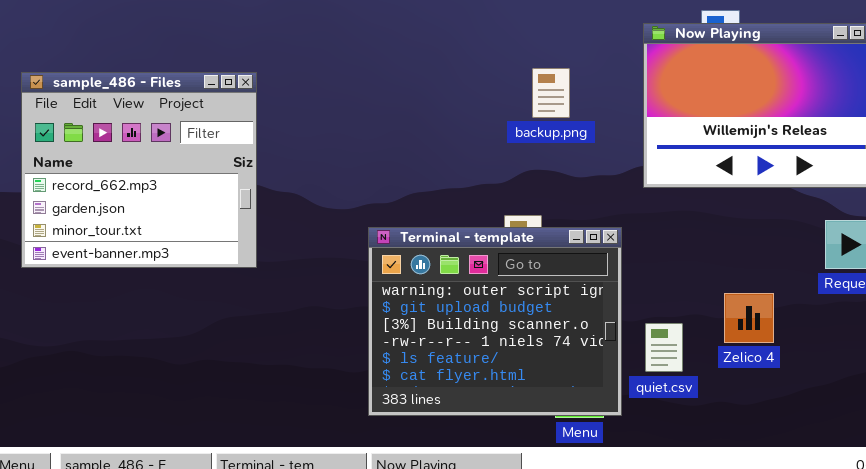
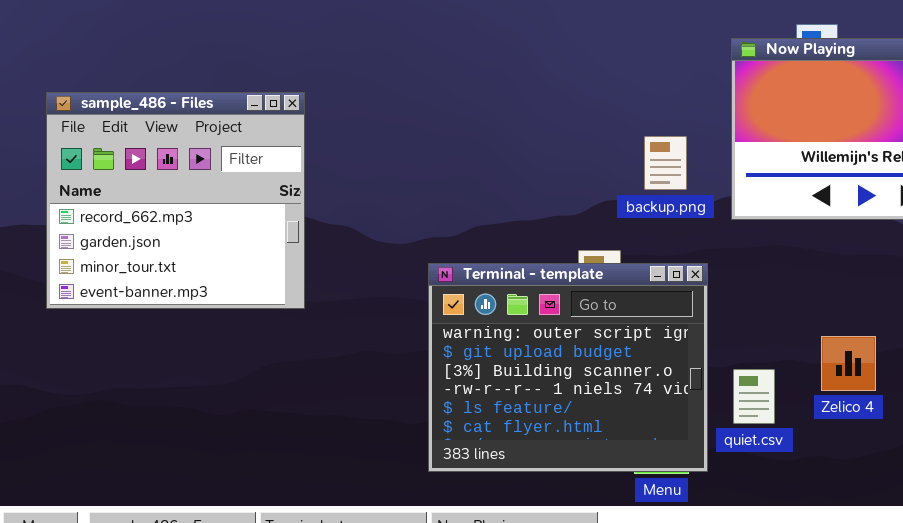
backup.png: [532,68,570,118] -> [644,136,687,190], moved

